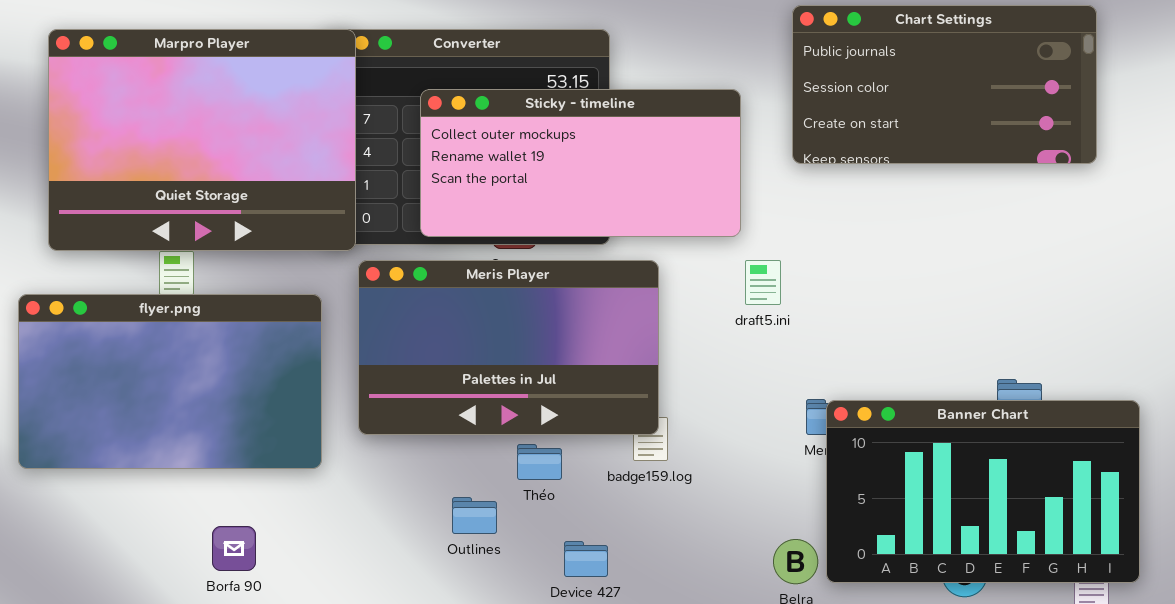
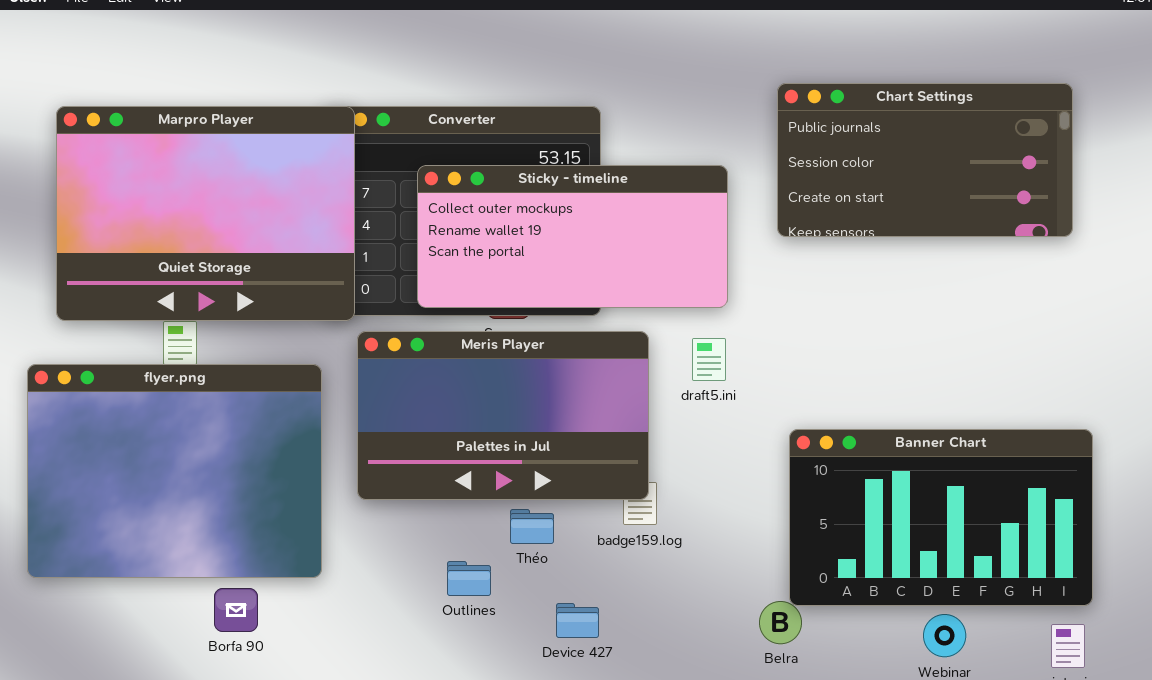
draft5.ini: [745,260,781,305] -> [692,338,726,381], moved
flyer.png: [18,294,322,469] -> [27,364,322,578], resized
Banner Chart: [826,400,1140,583] -> [789,429,1093,606], moved

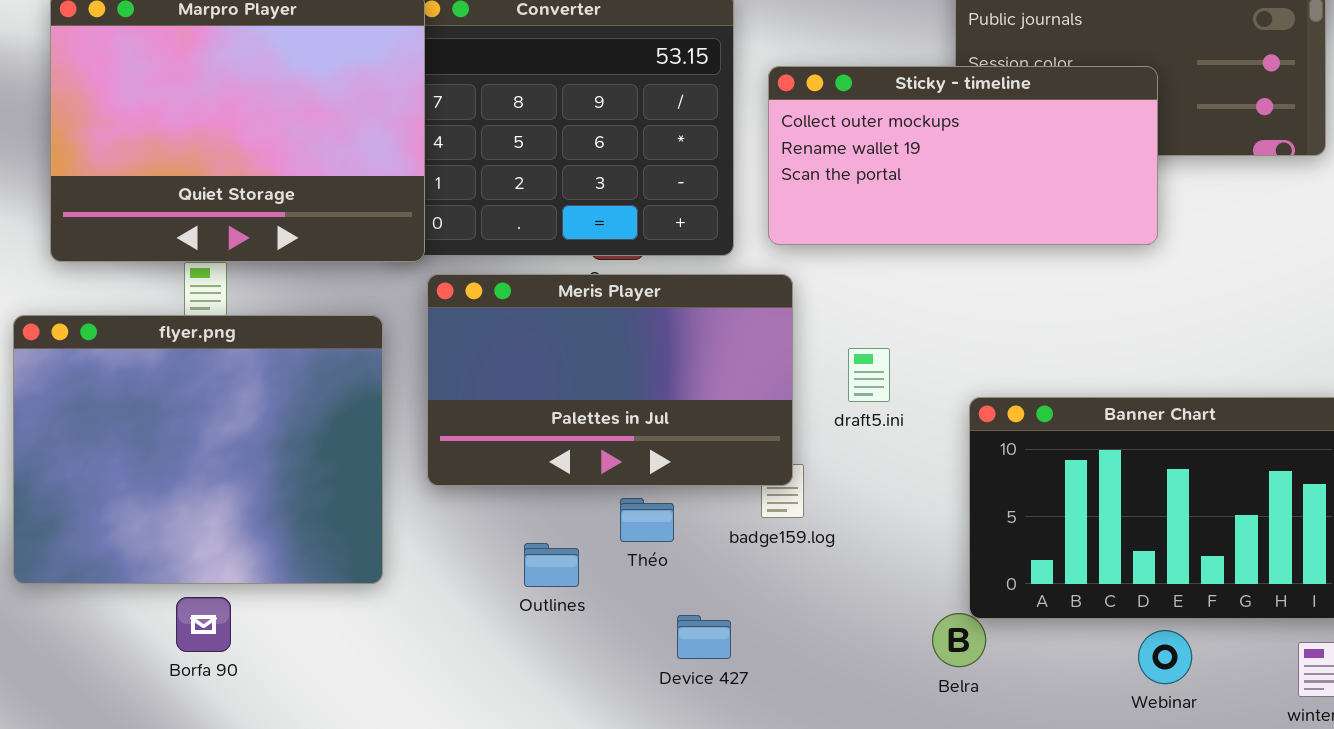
Sticky - timeline: [417,165,728,308] -> [768,66,1158,245], moved
draft5.ini: [692,338,726,381] -> [848,348,890,402], moved
Outlines: [447,561,491,596] -> [524,543,579,587], moved
Borfa 90: [214,588,258,632] -> [176,597,231,652], moved

